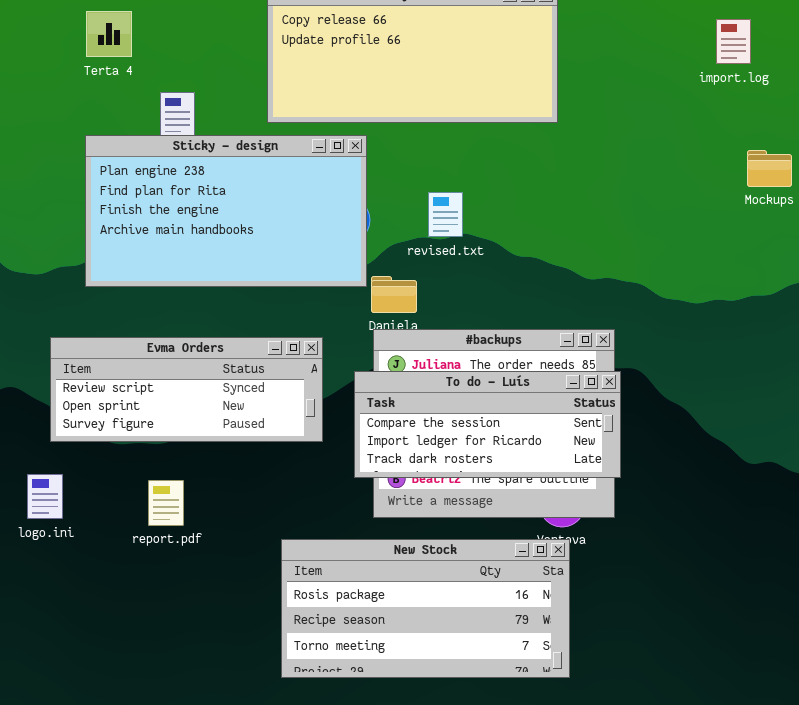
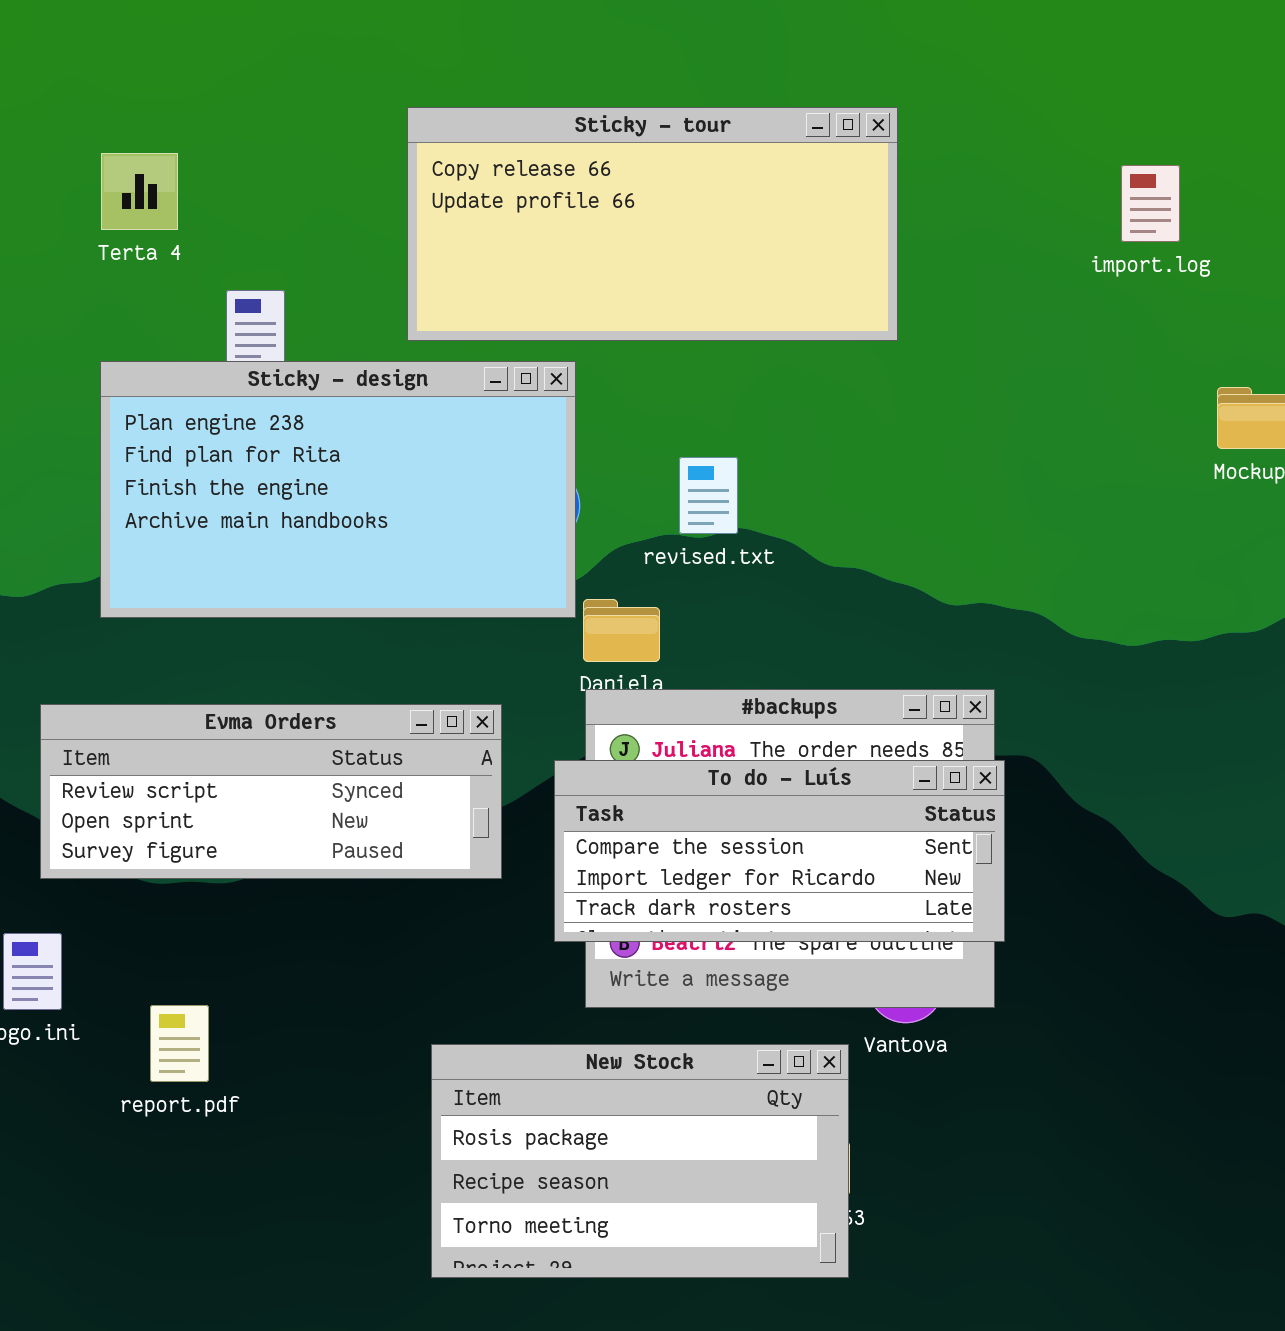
import.log: [716,19,751,64] -> [1121,165,1180,242], moved
report.pdf: [148,480,184,526] -> [150,1005,209,1082], moved
New Stock: [281,539,570,678] -> [431,1044,849,1278], resized

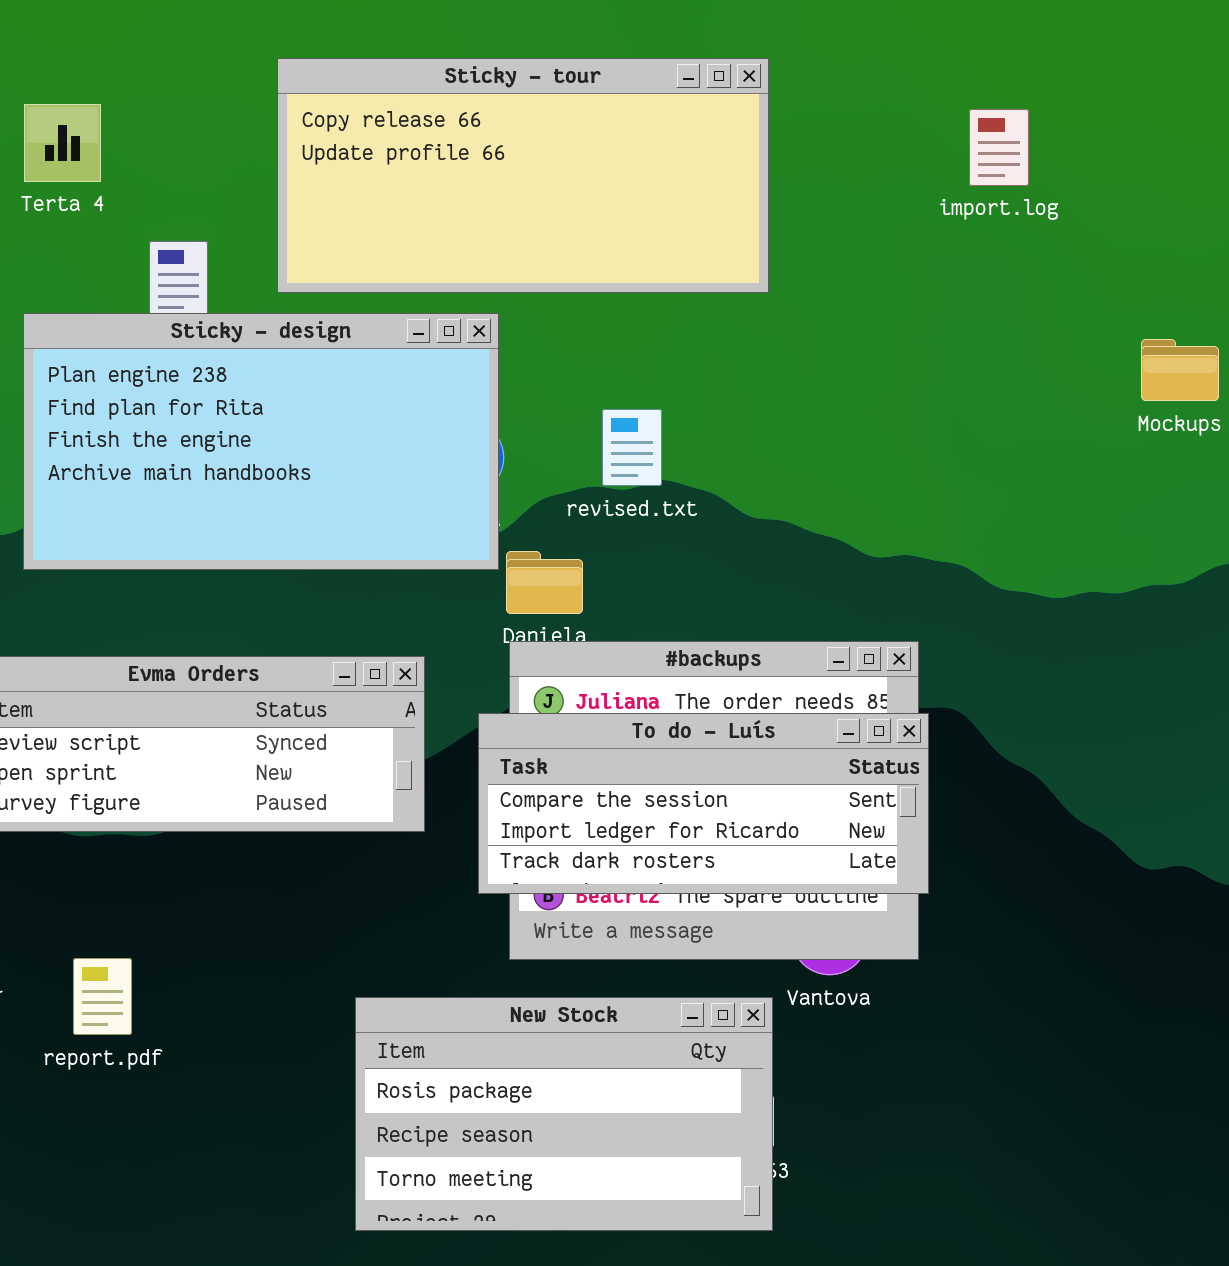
Sticky - tour: [407,107,898,341] -> [277,58,769,293], moved
import.log: [1121,165,1180,242] -> [969,109,1029,186], moved

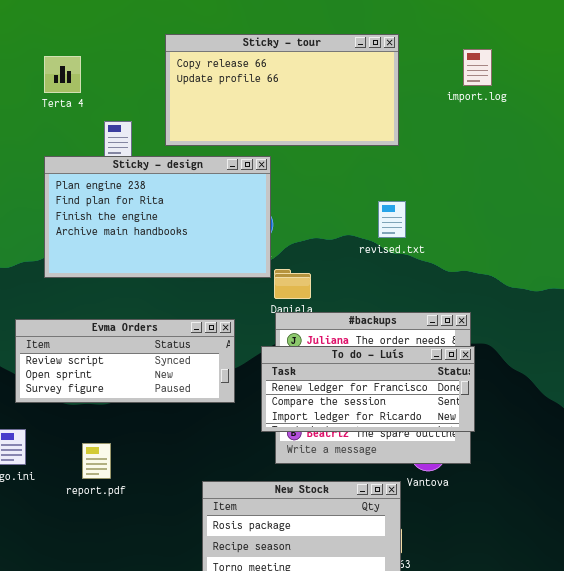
import.log: [969,109,1029,186] -> [463,49,492,86], moved
revised.txt: [602,409,662,486] -> [378,201,406,238], moved
To do - Luís: [478,713,929,894] -> [261,346,475,432], scrolled up 1 row
report.pdf: [73,958,132,1035] -> [82,443,111,479], moved

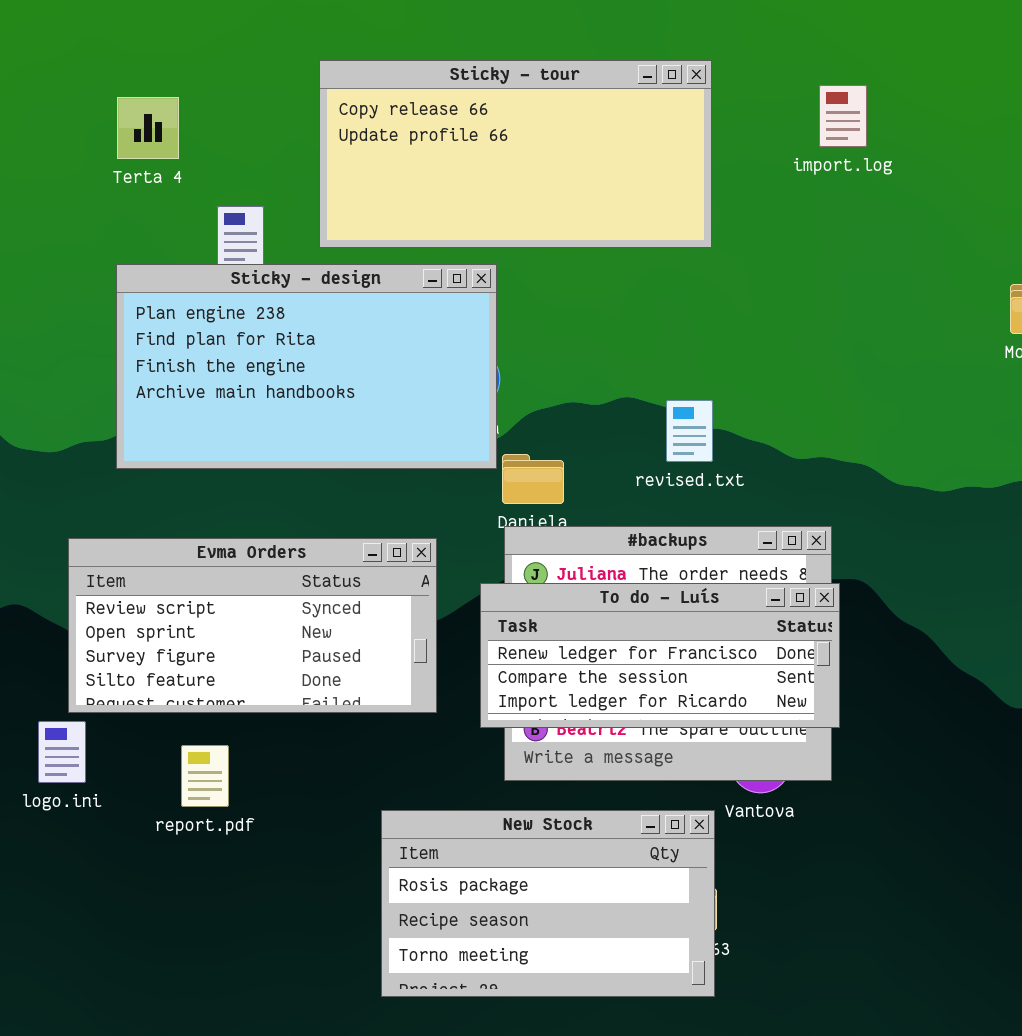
revised.txt: [378,201,406,238] -> [666,400,713,462], moved
Evma Orders: [15,319,235,403] -> [68,538,437,713], resized

